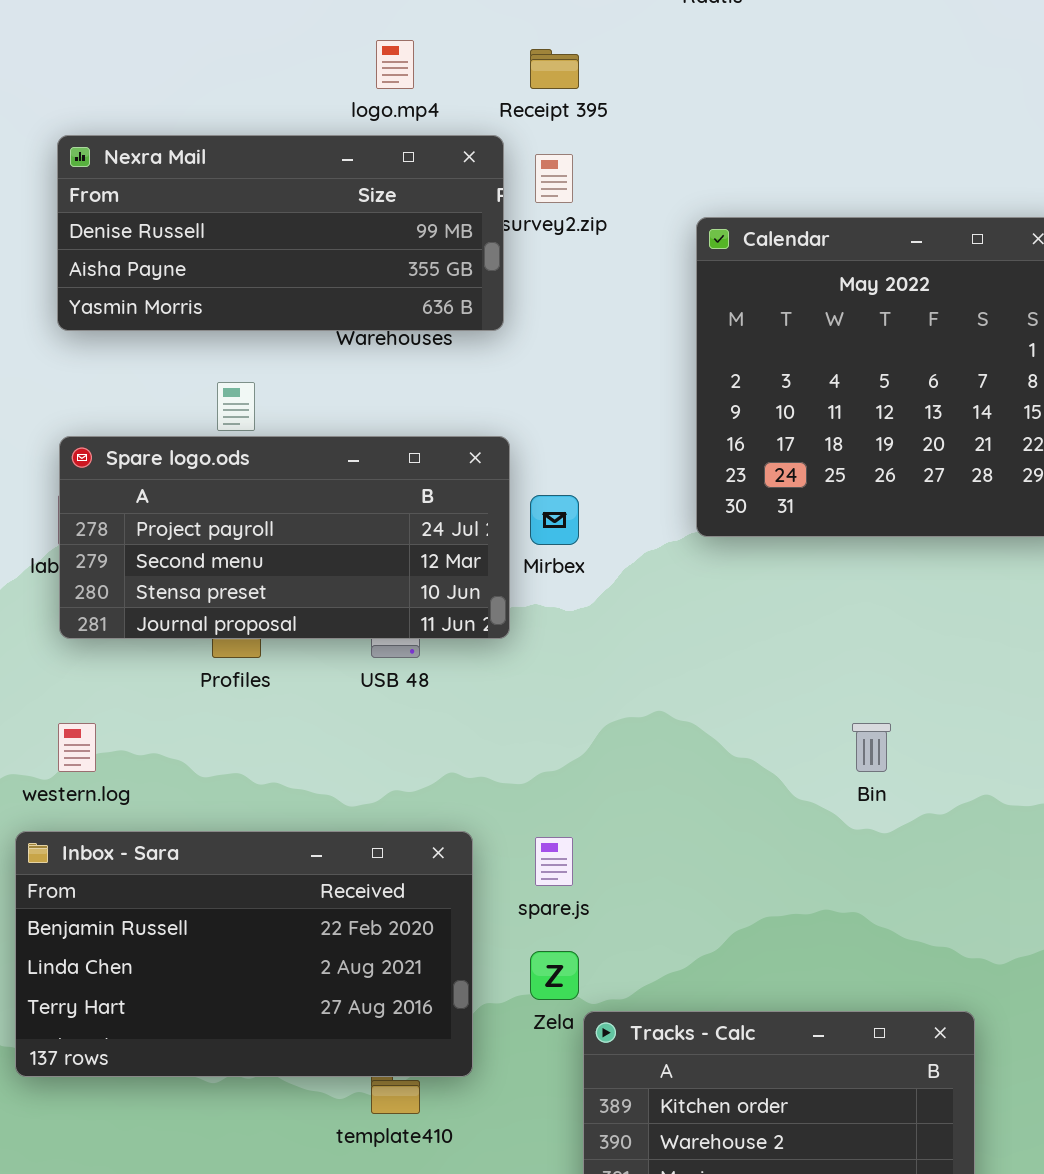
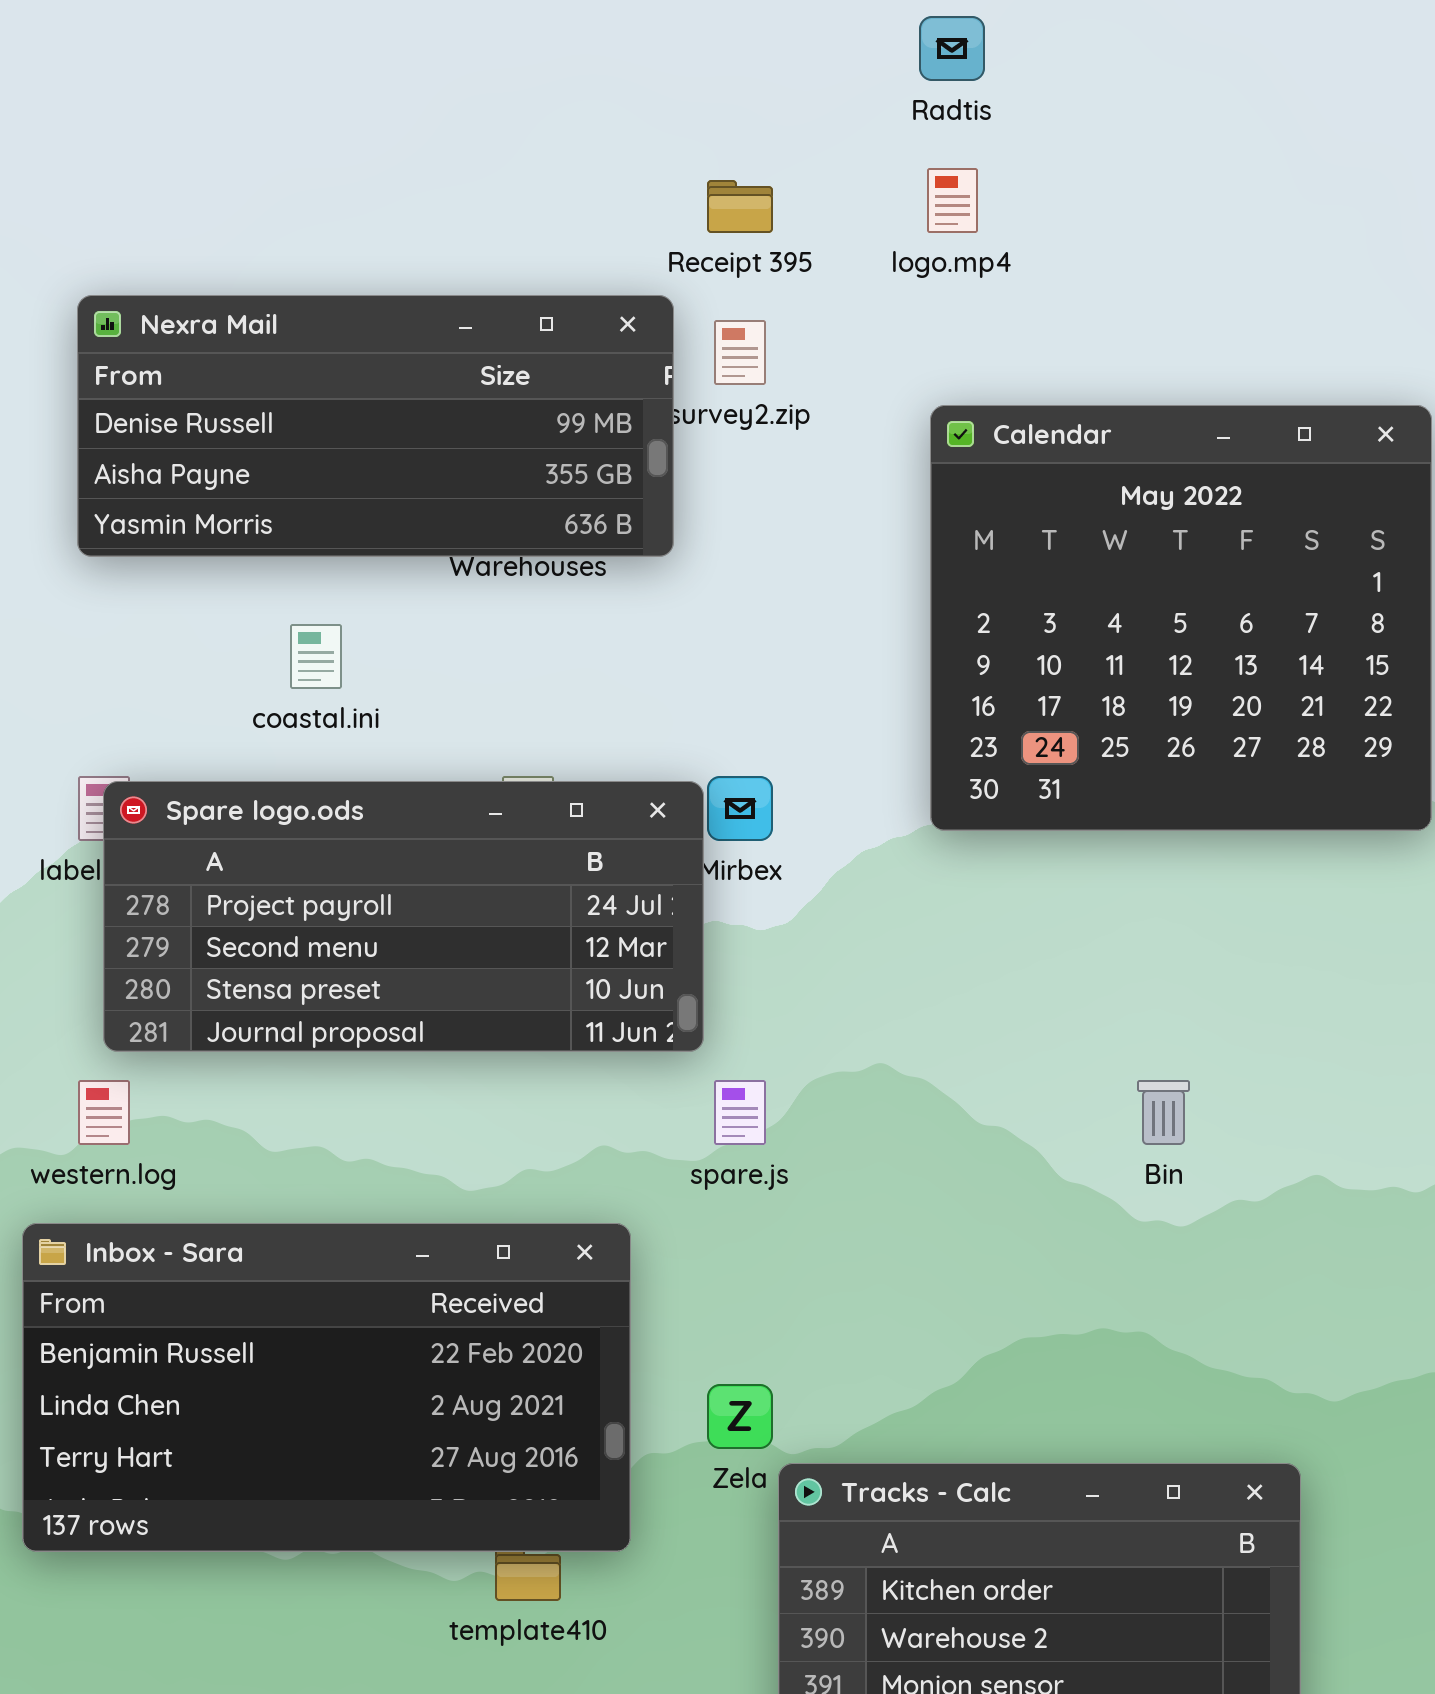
logo.mp4: [376,40,414,89] -> [927,168,978,233], moved
Spare logo.ods: [59,436,510,639] -> [103,781,704,1052], moved
spare.js: [535,837,573,886] -> [714,1080,766,1145], moved

